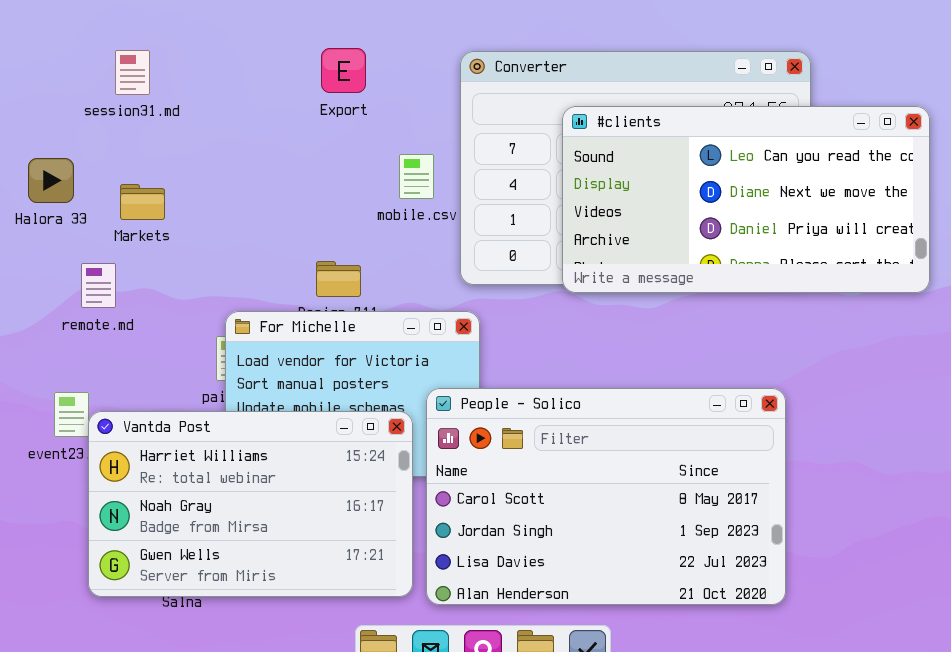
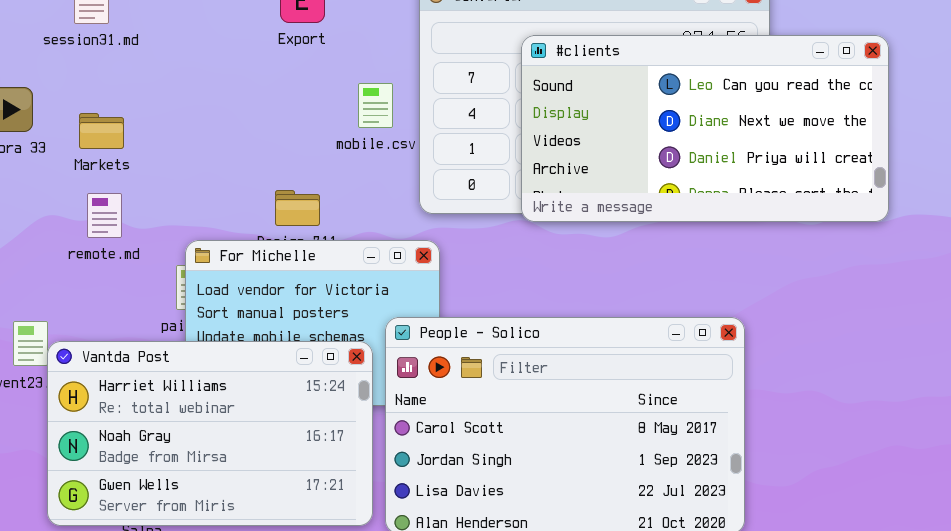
remote.md: [81,263,116,308] -> [87,193,122,238], moved

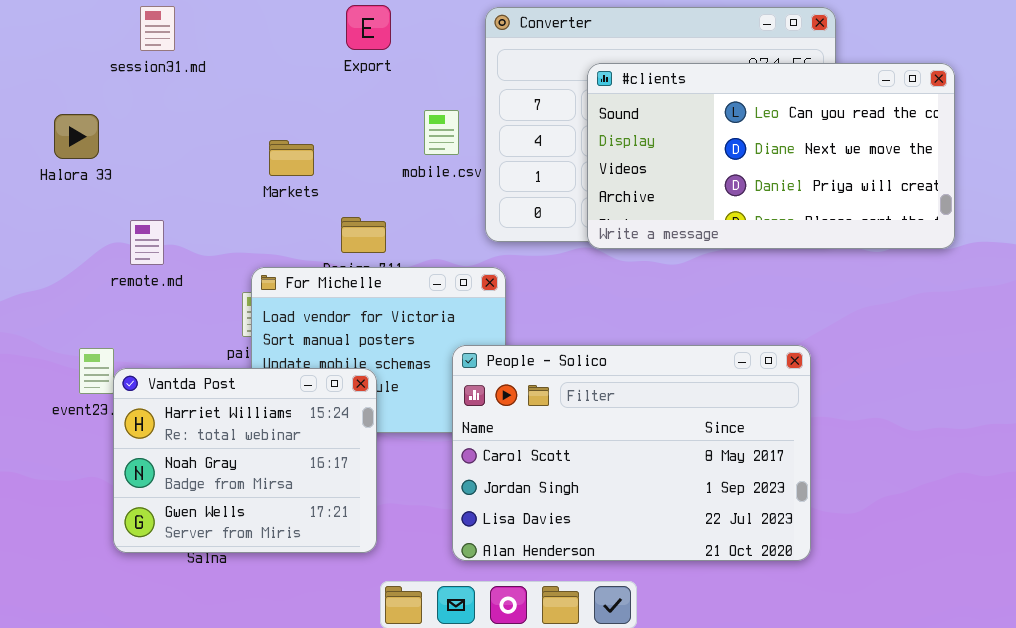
Markets: [79,113,124,149] -> [269,140,314,176], moved
remote.md: [87,193,122,238] -> [130,220,164,265], moved
Vantda Post: [47,341,373,526] -> [113,368,377,553], resized

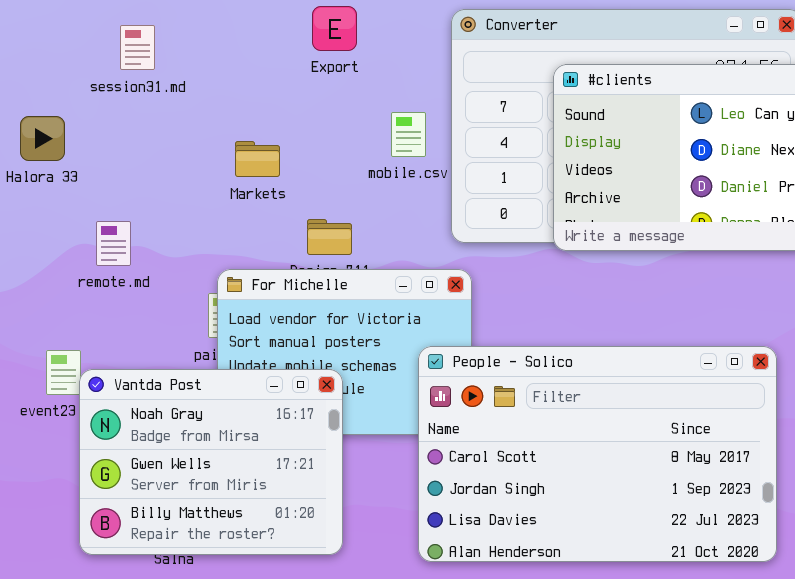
session31.md: [140,6,175,51] -> [120,25,155,70], moved
Vantda Post: [113,368,377,553] -> [79,369,343,555], scrolled down 1 row

